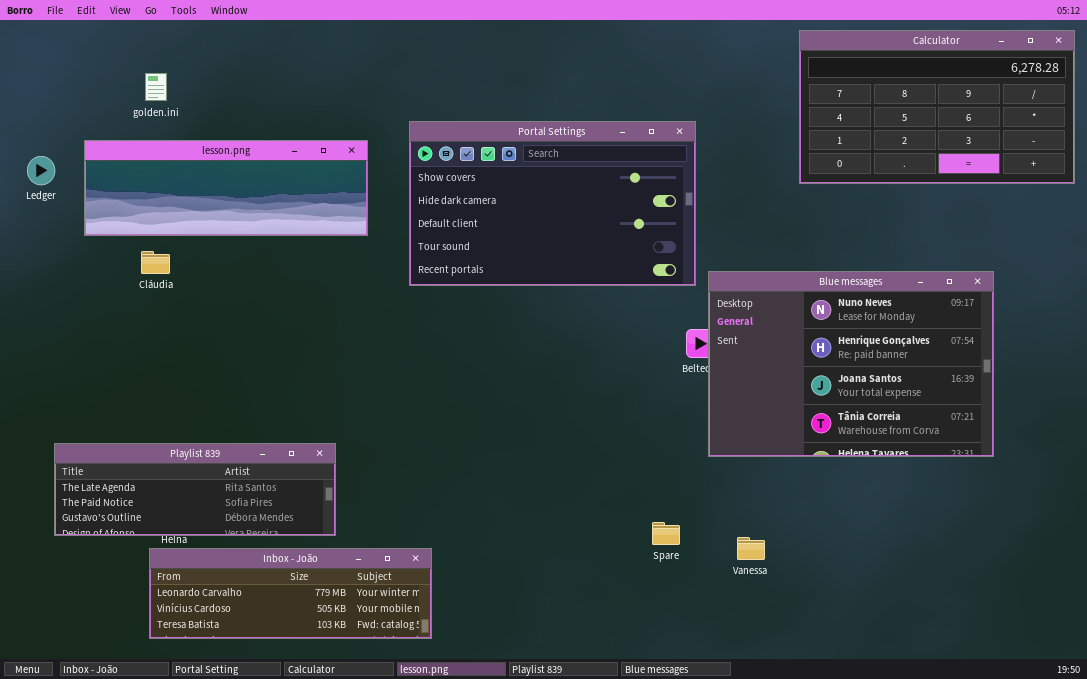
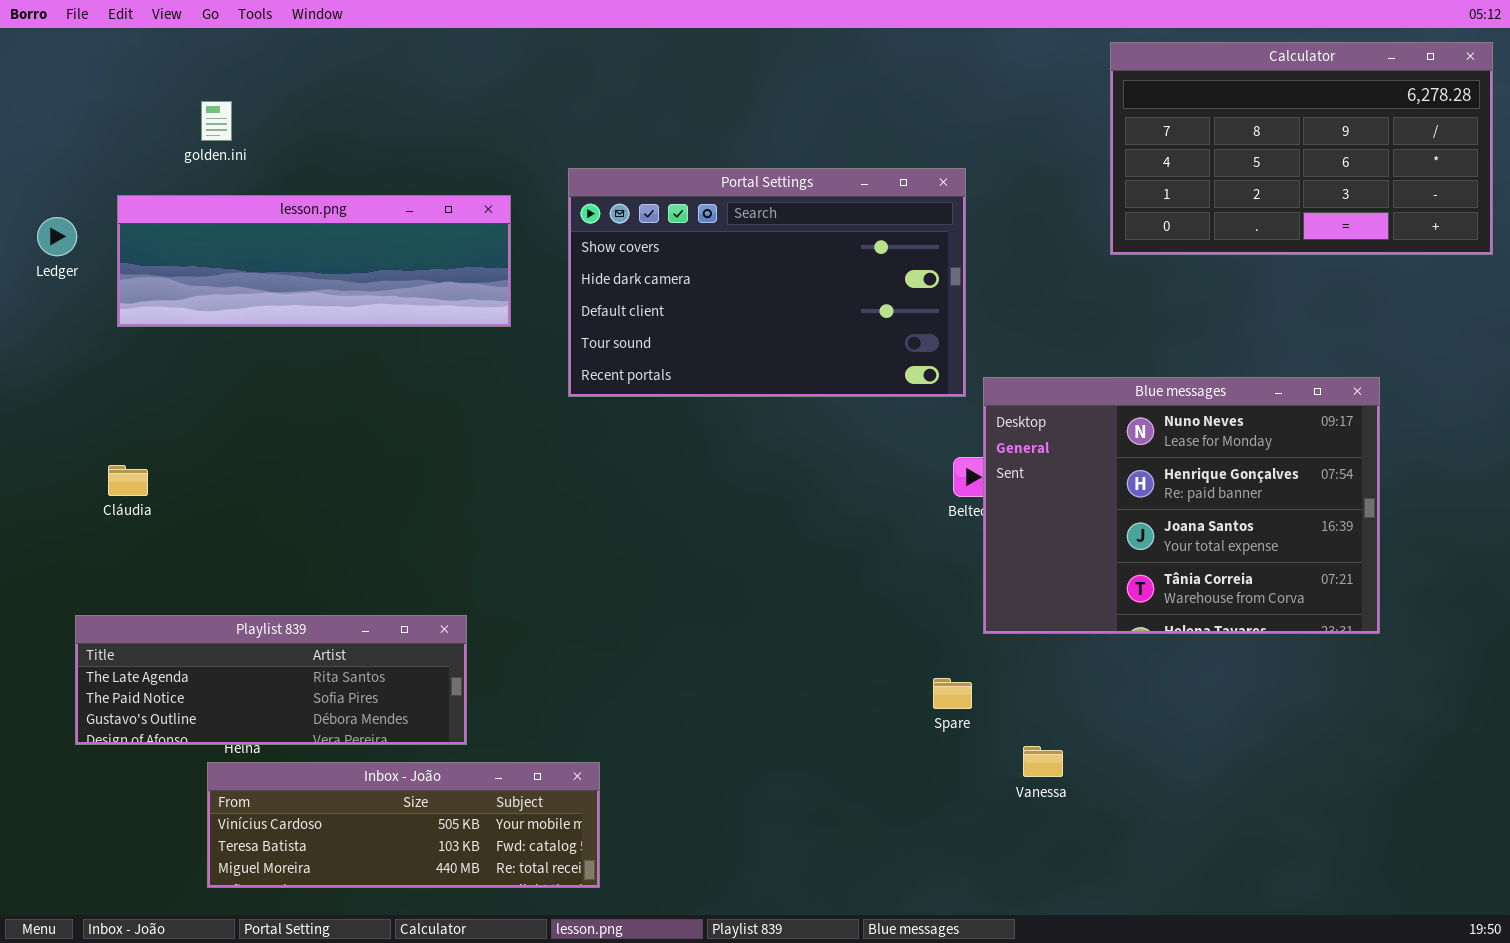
Cláudia: [141,251,170,274] -> [108,465,148,496], moved
Spare: [652,522,680,545] -> [933,678,972,709], moved
Inbox - João: [149,548,432,639] -> [207,762,600,888], scrolled down 1 row

